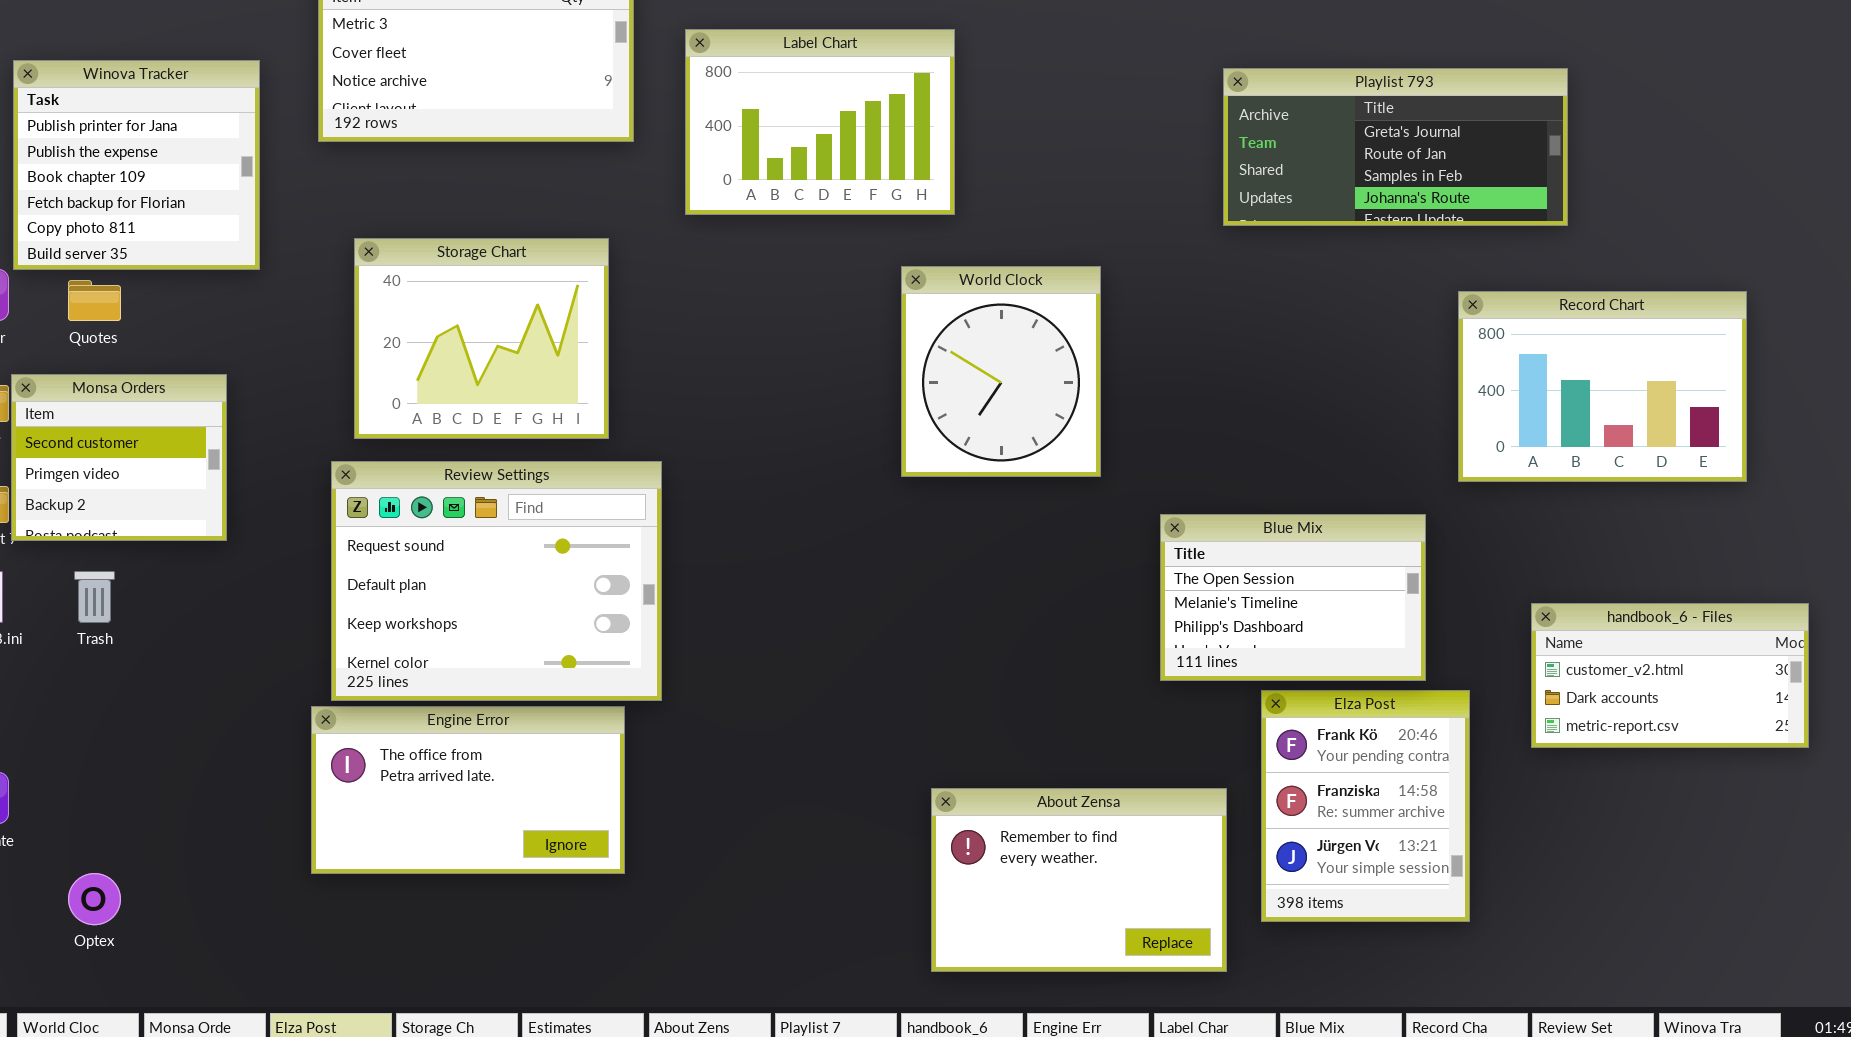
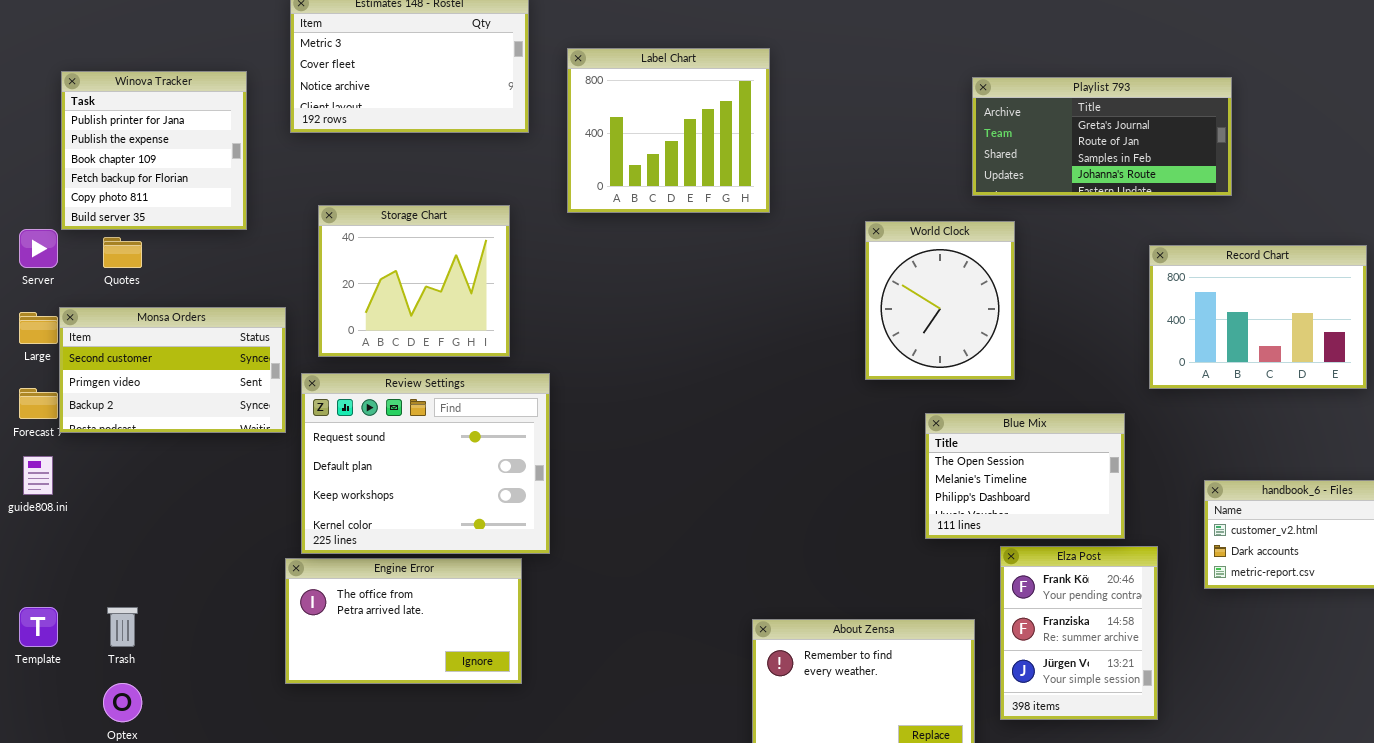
Label Chart: [685,29,955,215] -> [567,48,770,213], resized
World Clock: [901,266,1101,477] -> [865,221,1015,380], moved
Monsa Orders: [11,374,227,541] -> [59,307,286,433], resized
Trash: [74,571,115,623] -> [107,607,138,647], moved

